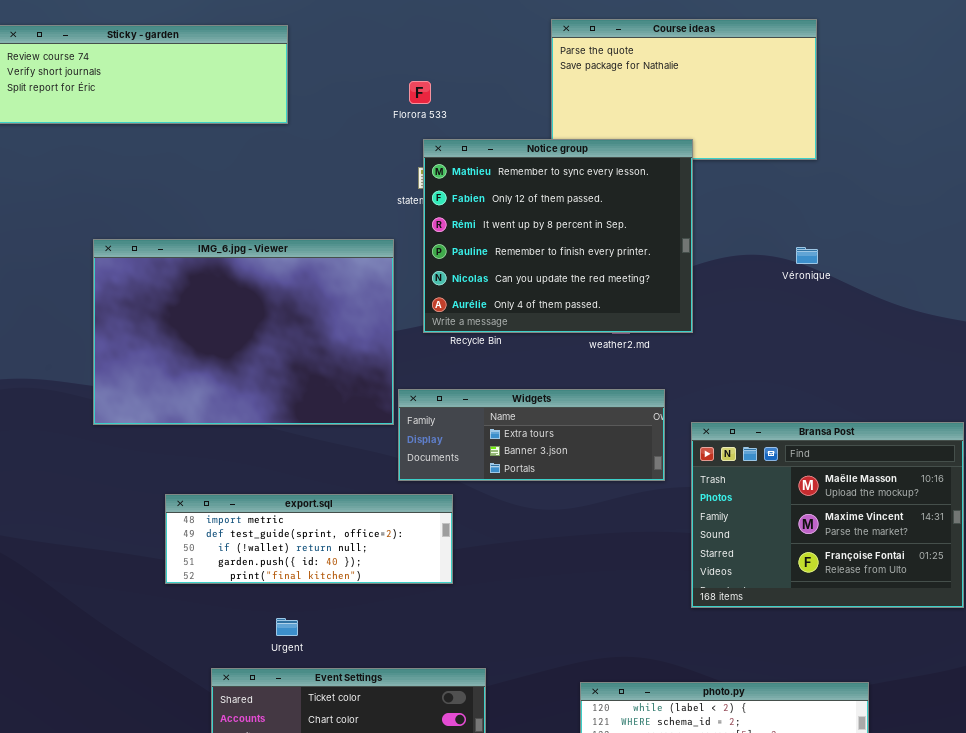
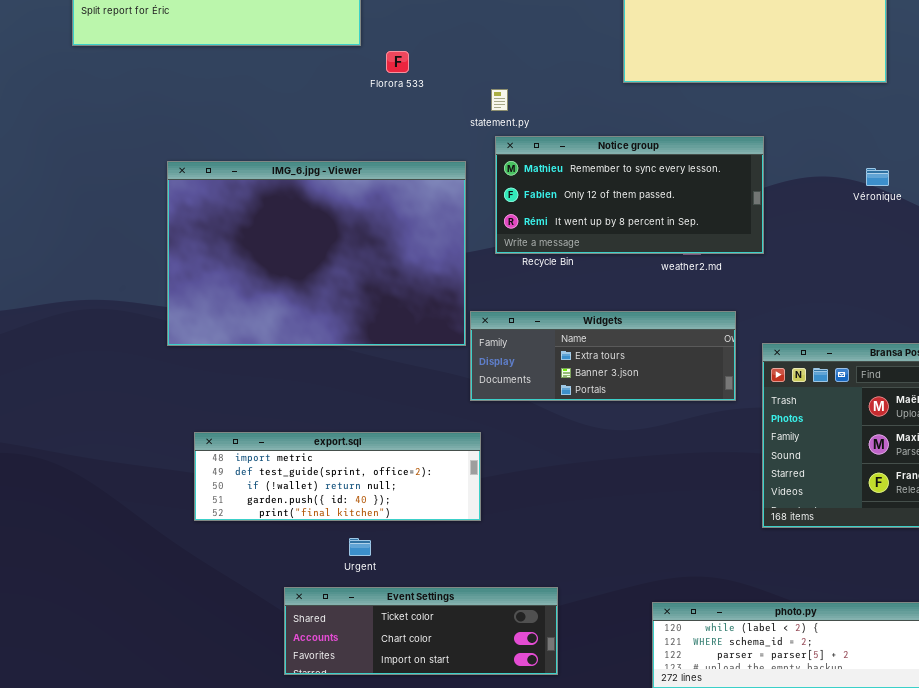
Florora 533: [409,81,431,104] -> [386,51,409,73], moved
Notice group: [423,139,693,333] -> [495,136,764,254], resized
export.sql: [165,494,453,584] -> [194,432,481,521], moved

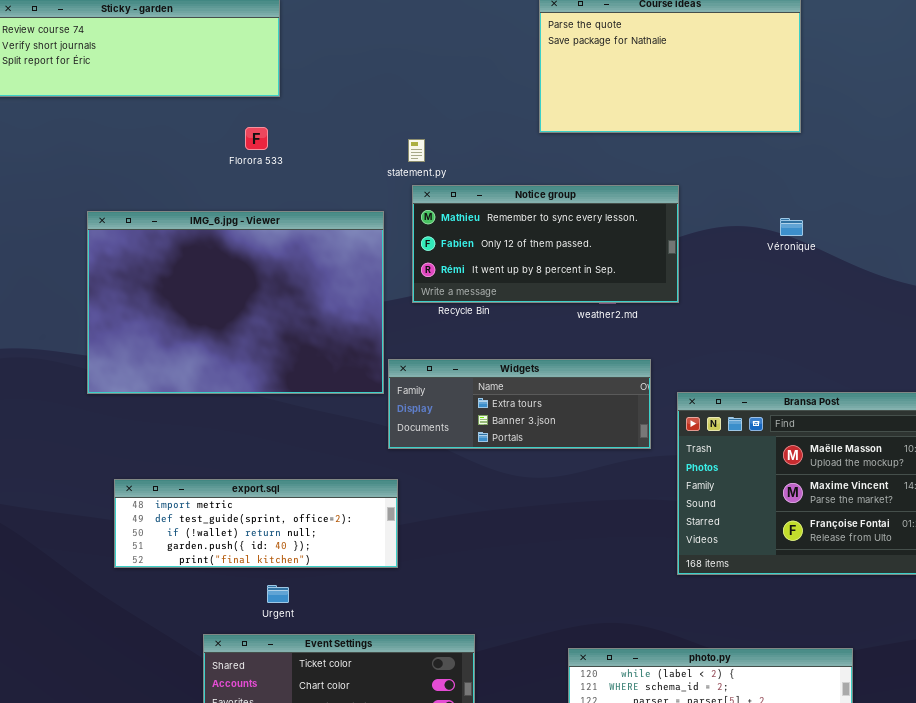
Florora 533: [386,51,409,73] -> [245,127,268,150], moved

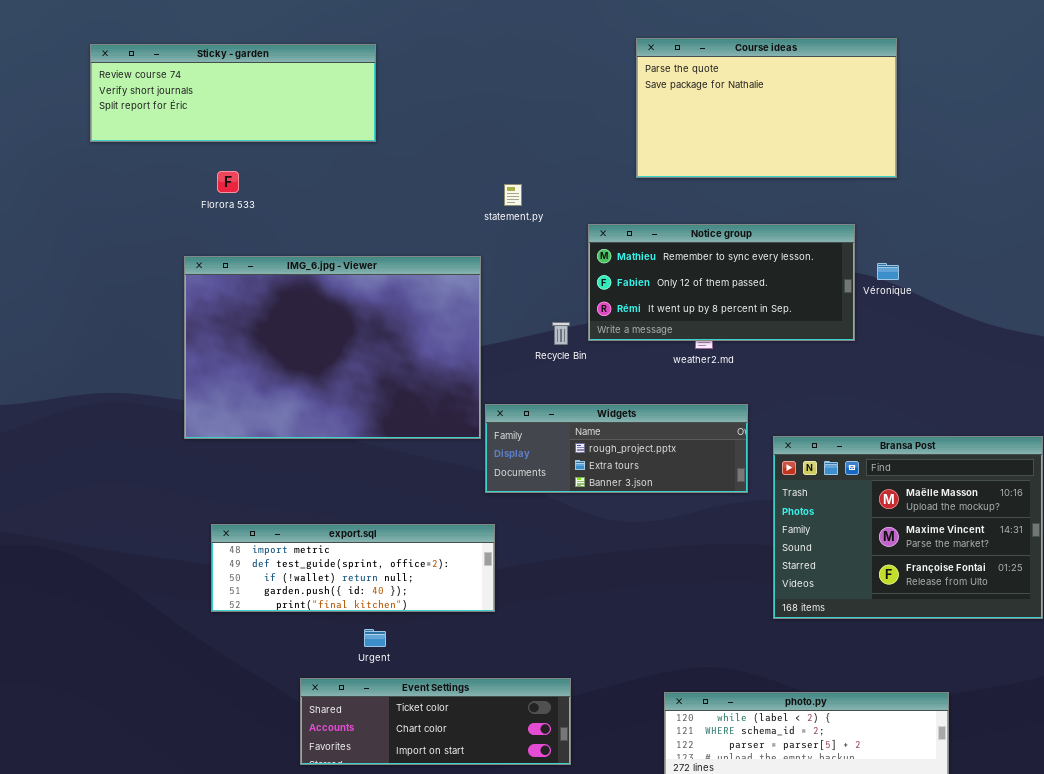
Florora 533: [245,127,268,150] -> [217,171,239,193], moved
Notice group: [412,185,679,303] -> [588,224,855,341], moved
Widgets: [388,359,651,449] -> [485,404,748,493], scrolled up 1 row

